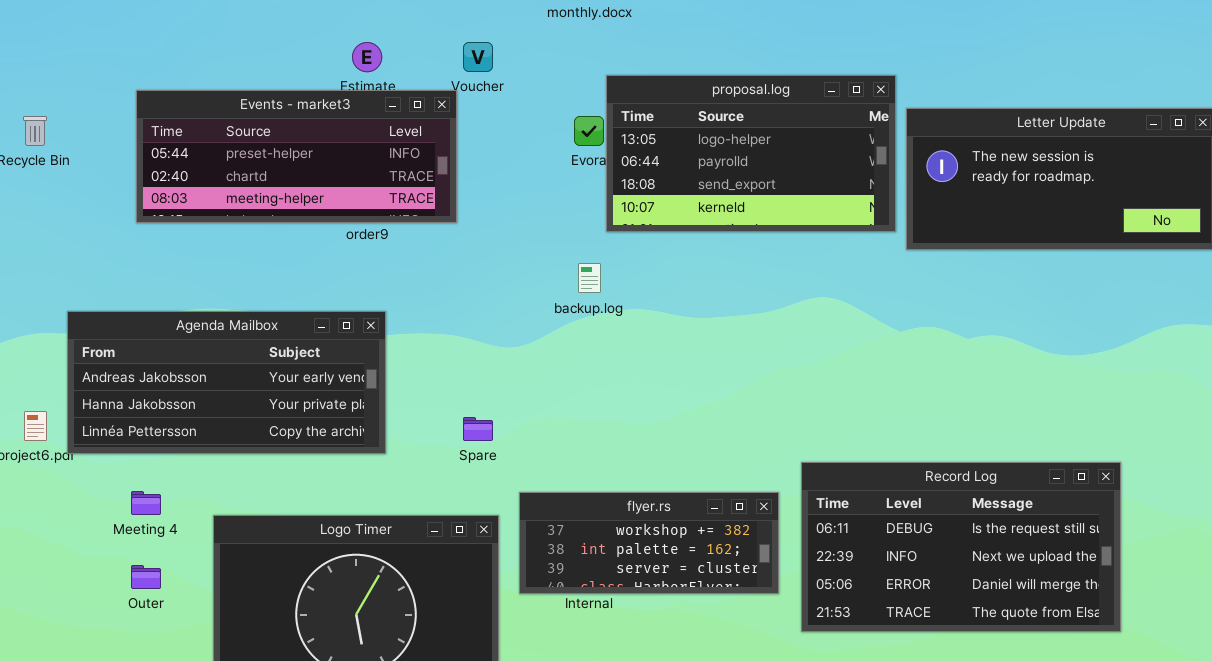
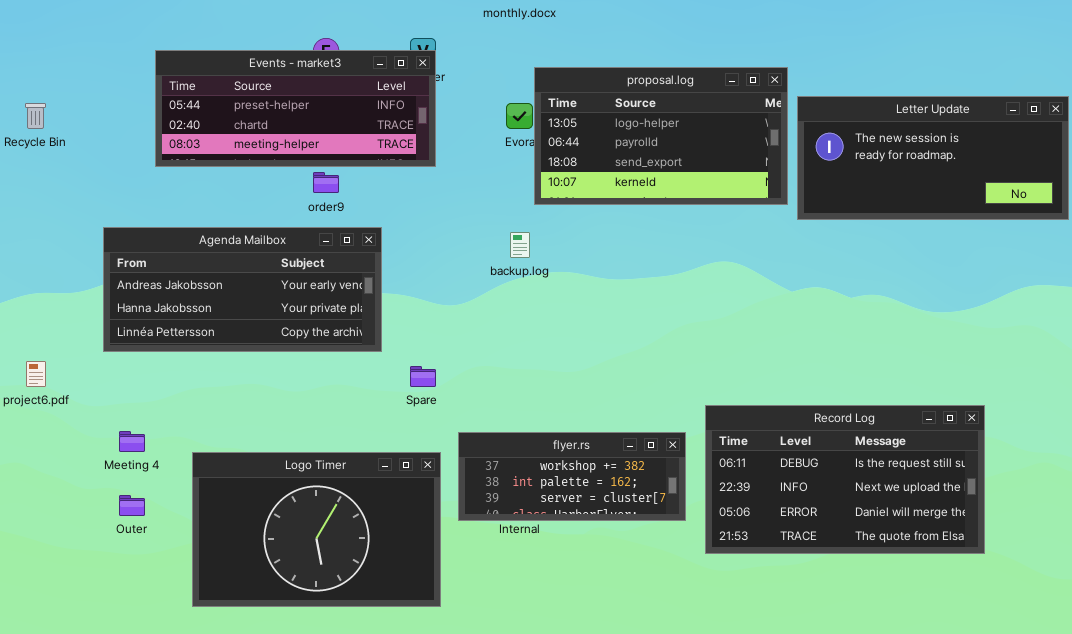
Events - market3: [136,90,457,223] -> [155,50,436,167], moved
Agenda Mailbox: [67,311,386,454] -> [103,227,382,352], moved

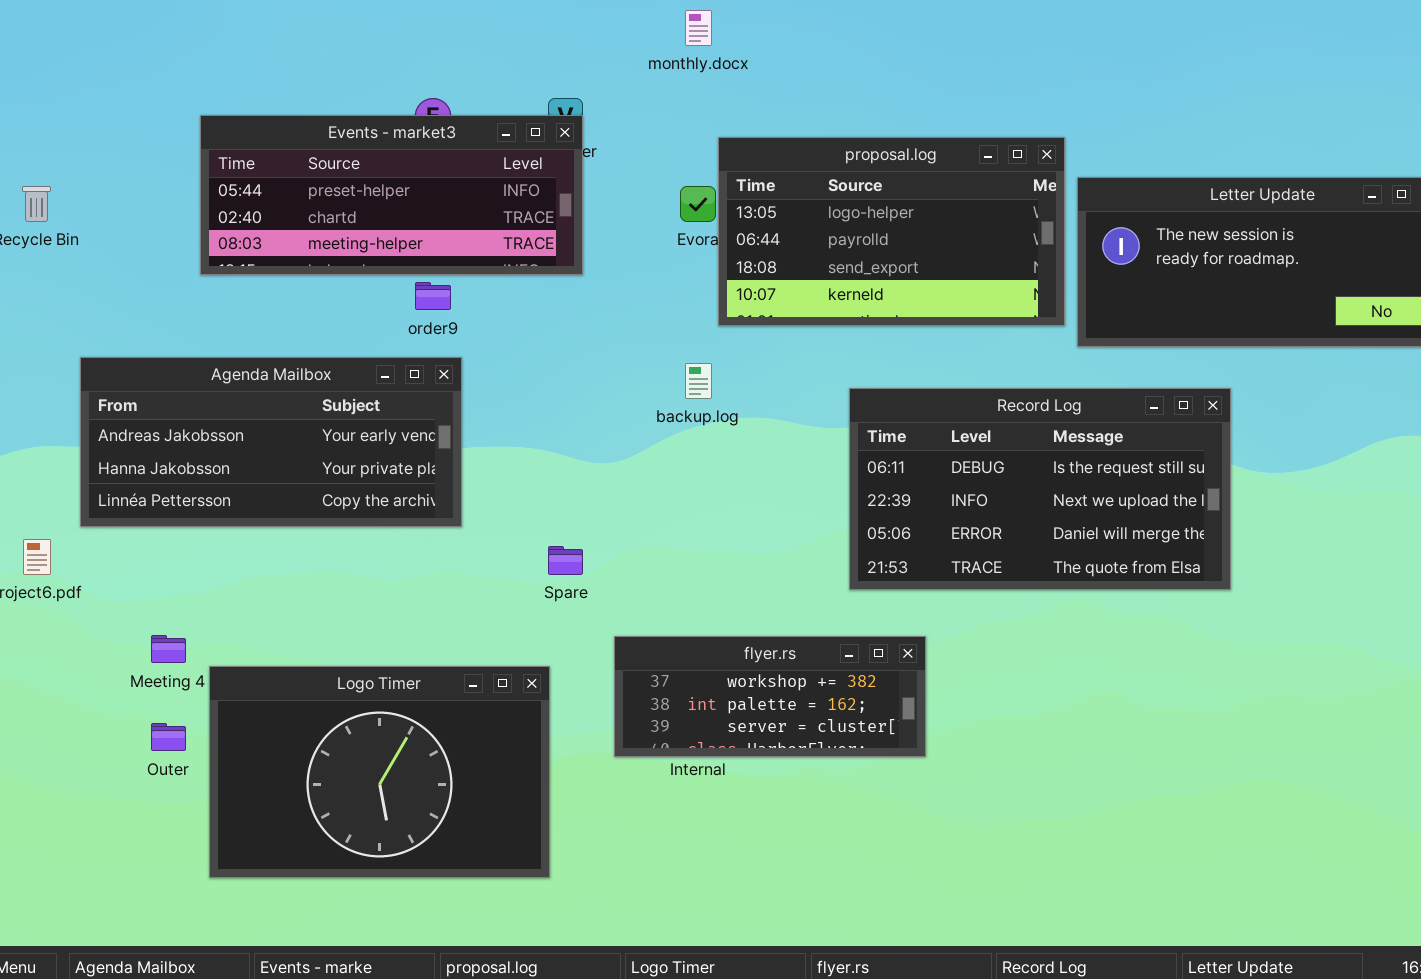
Agenda Mailbox: [103,227,382,352] -> [80,357,462,527], moved
Record Log: [705,405,985,554] -> [849,388,1231,590], moved
Logo Timer: [192,452,441,607] -> [209,666,550,878], moved

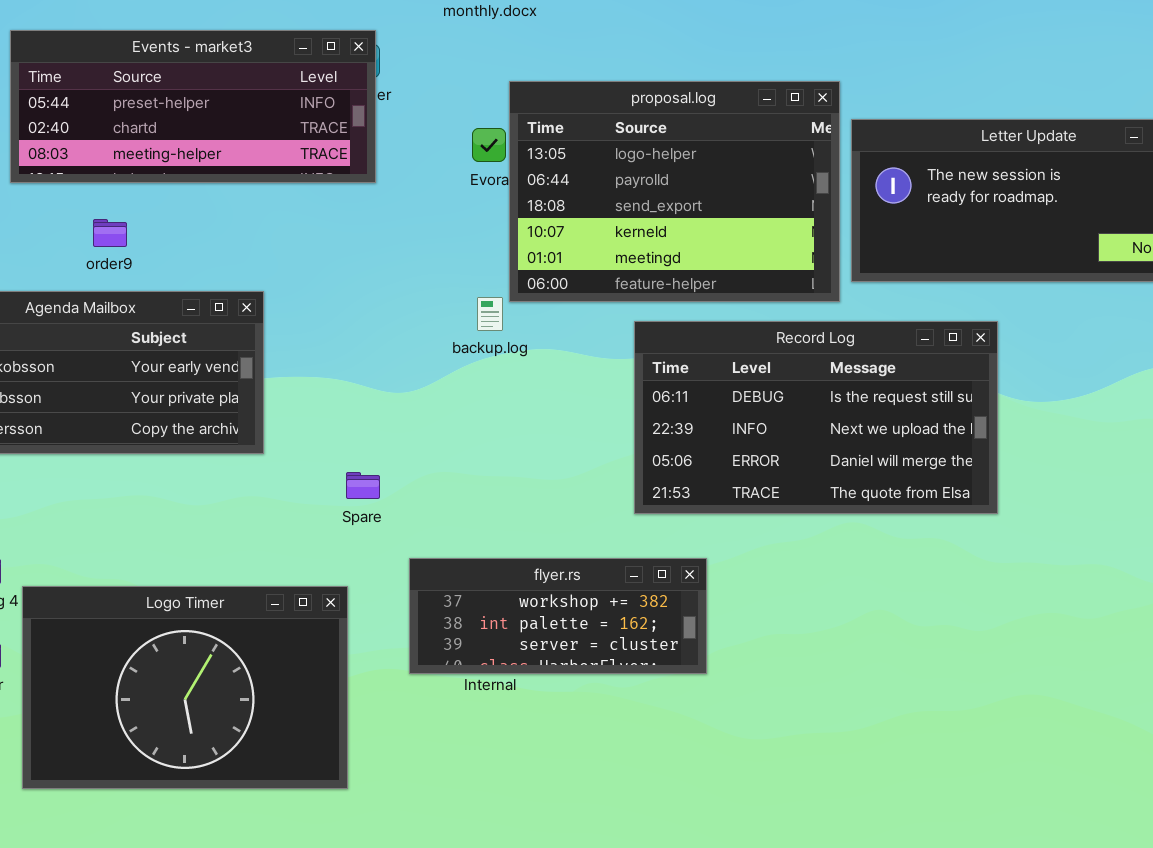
Events - market3: [200,115,583,275] -> [10,30,376,183], moved
proposal.log: [718,137,1065,326] -> [509,81,840,302], resized
order9: [415,282,451,310] -> [93,219,127,247], moved

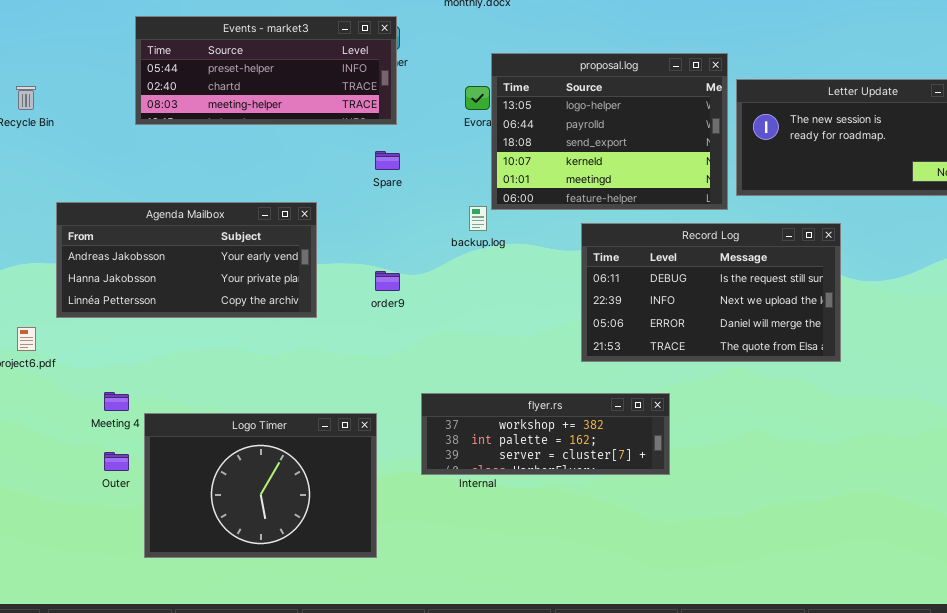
order9: [93,219,127,247] -> [375,271,400,291], moved
Spare: [346,472,380,499] -> [375,151,400,170], moved
flyer.rs: [409,558,707,674] -> [421,393,670,475], resized

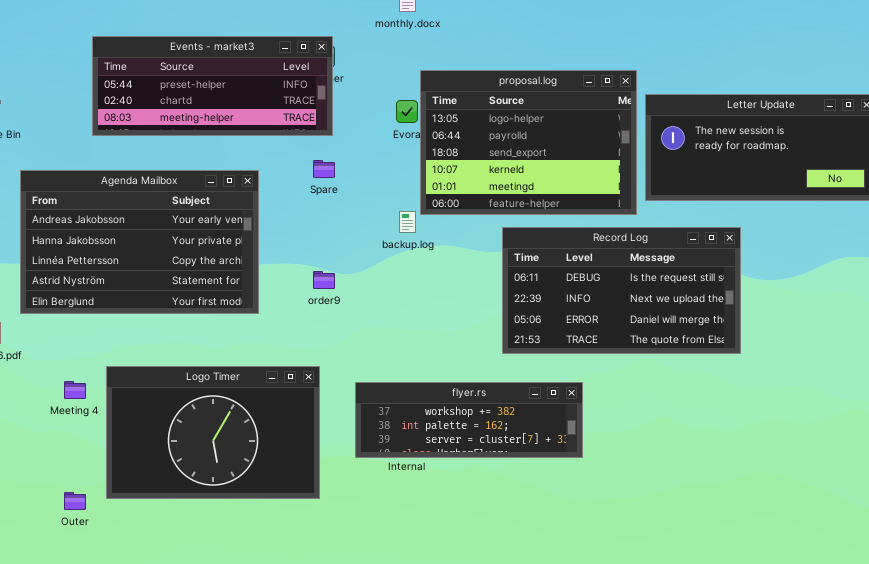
Agenda Mailbox: [56,202,317,318] -> [20,170,259,314], resized
Logo Timer: [144,413,377,558] -> [106,366,320,499], moved
Outer: [104,452,129,471] -> [64,492,86,510], moved

